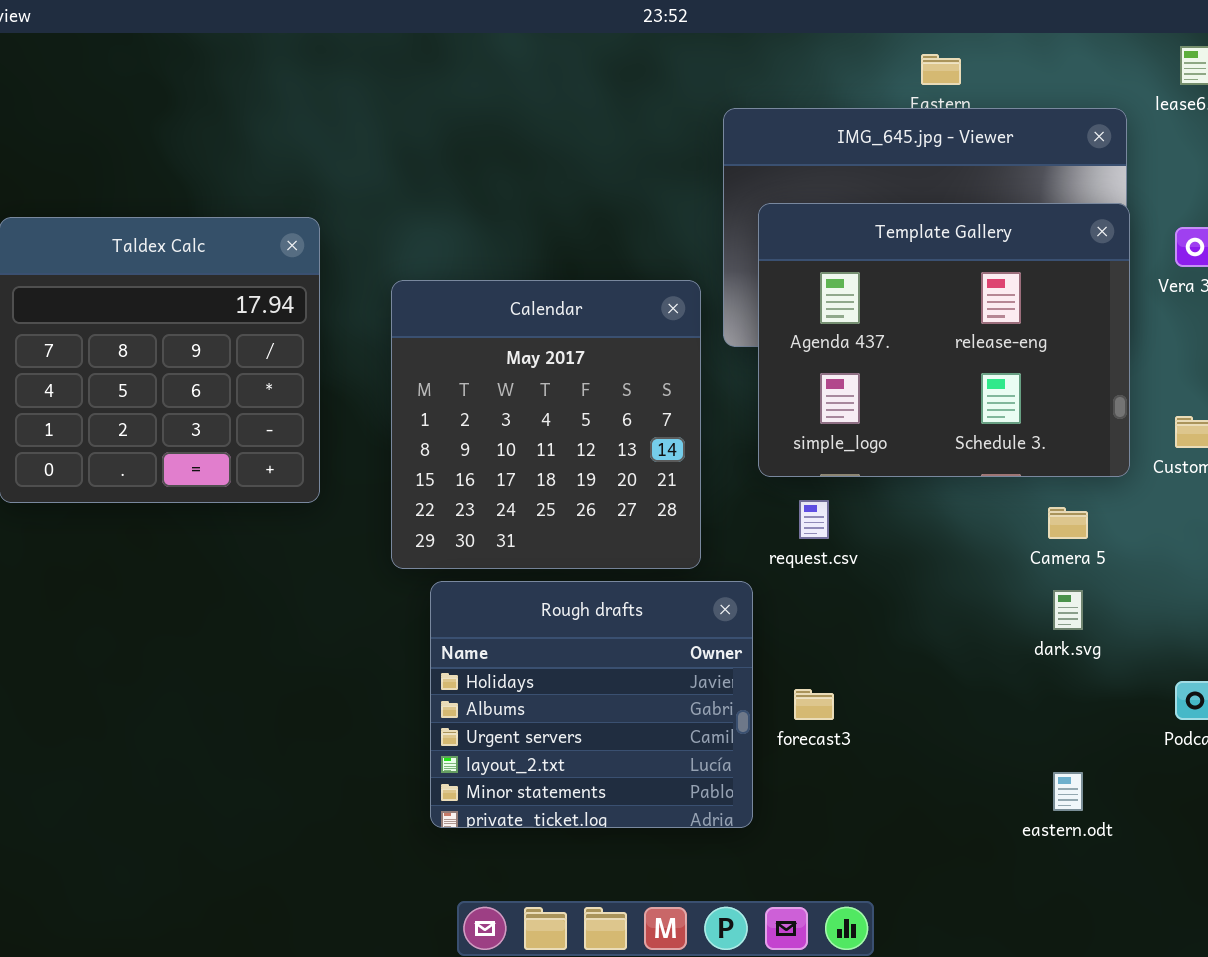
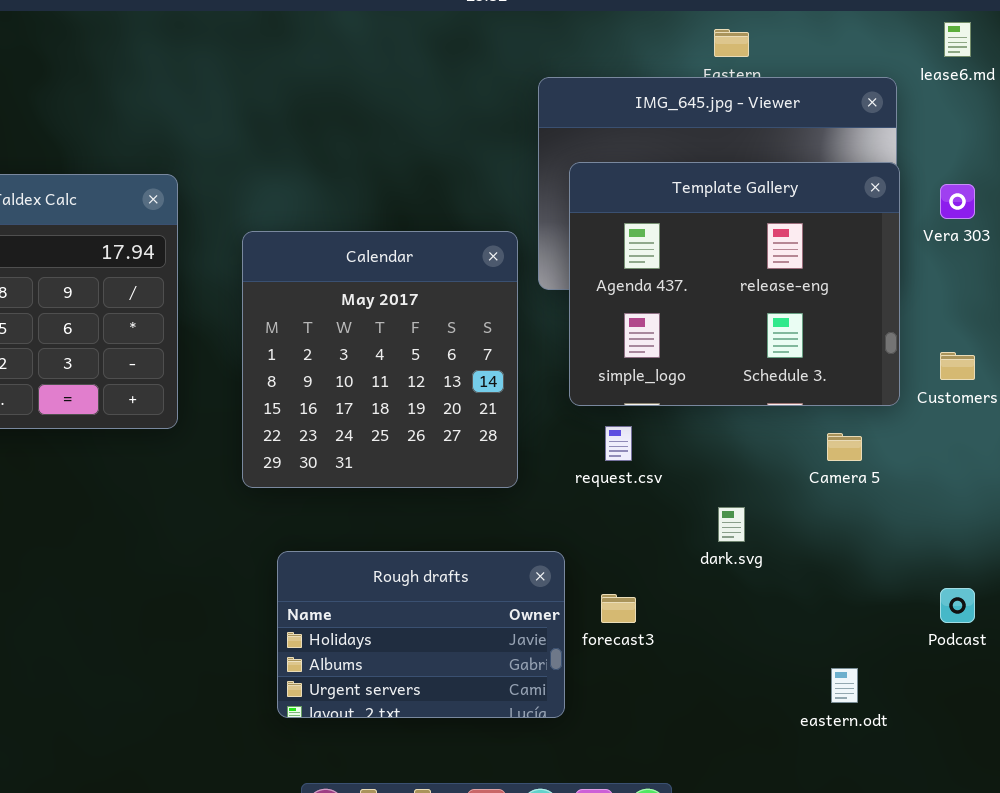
Rough drafts: [430,581,753,828] -> [277,551,565,718], resized
dark.svg: [1053,590,1083,630] -> [718,507,745,542], moved

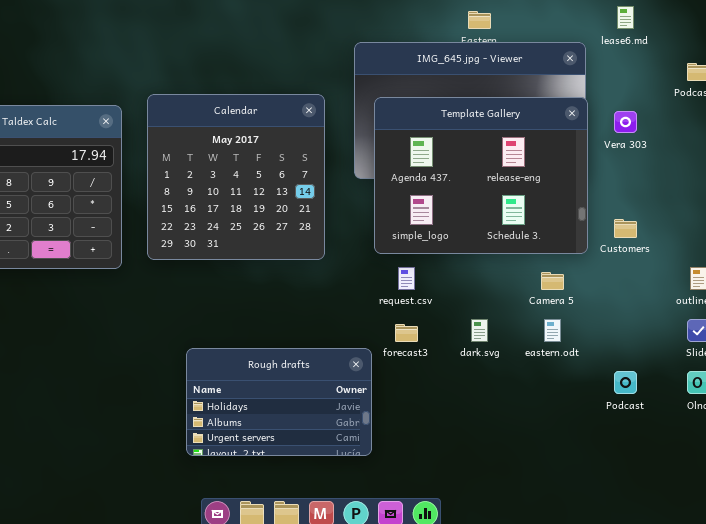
Calendar: [242,231,518,488] -> [147,94,325,260], moved
forecast3: [601,594,636,623] -> [395,324,418,342], moved
eastern.odt: [831,668,858,703] -> [544,319,561,342], moved

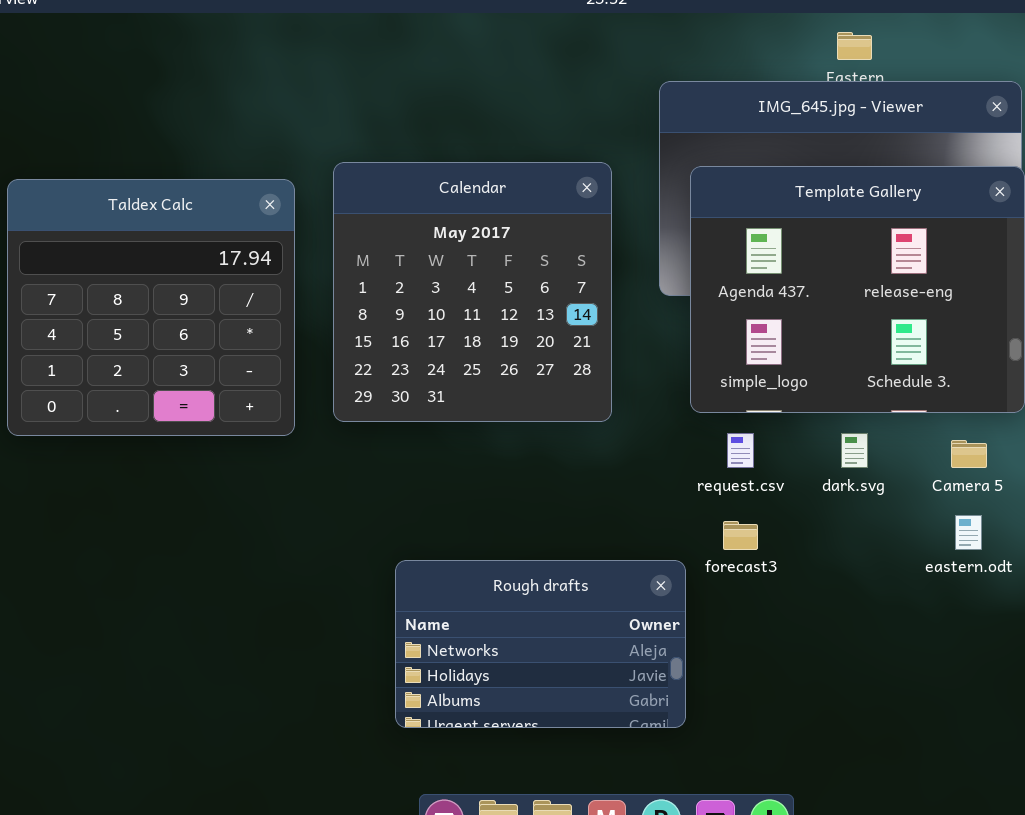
dark.svg: [471,319,488,342] -> [841,433,868,468], moved
Rough drafts: [186,348,372,456] -> [395,560,686,728], scrolled up 1 row

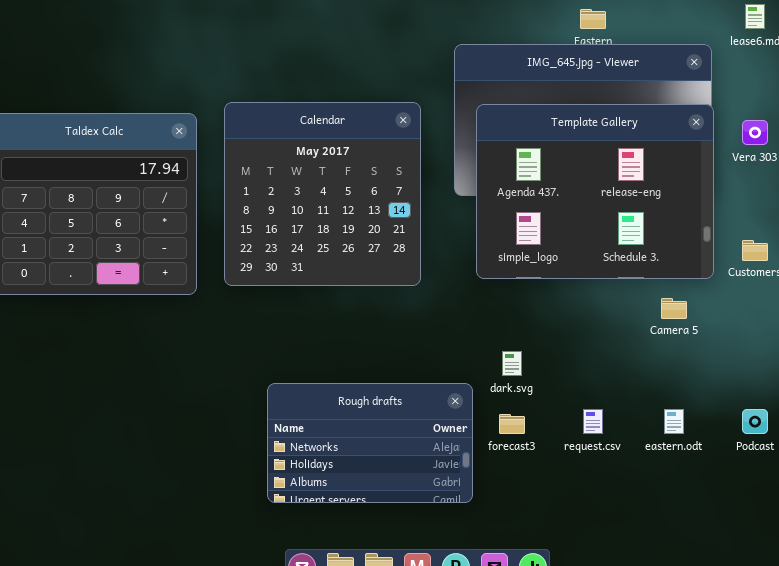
request.csv: [727,433,754,468] -> [583,409,603,434], moved
dark.svg: [841,433,868,468] -> [502,351,522,376], moved
eastern.odt: [955,515,982,550] -> [664,409,684,434], moved
forecast3: [723,521,758,550] -> [499,414,525,434], moved

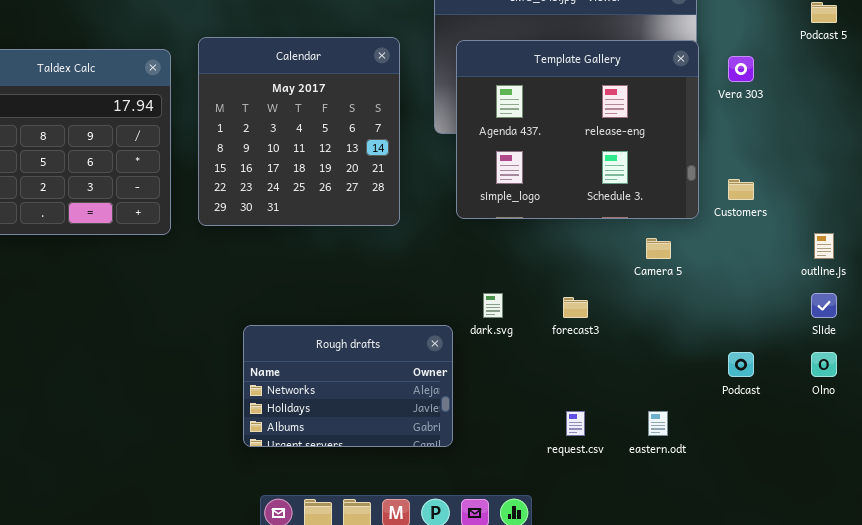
request.csv: [583,409,603,434] -> [566,411,585,436], moved
eastern.odt: [664,409,684,434] -> [648,411,668,436], moved
forecast3: [499,414,525,434] -> [563,297,588,318], moved

